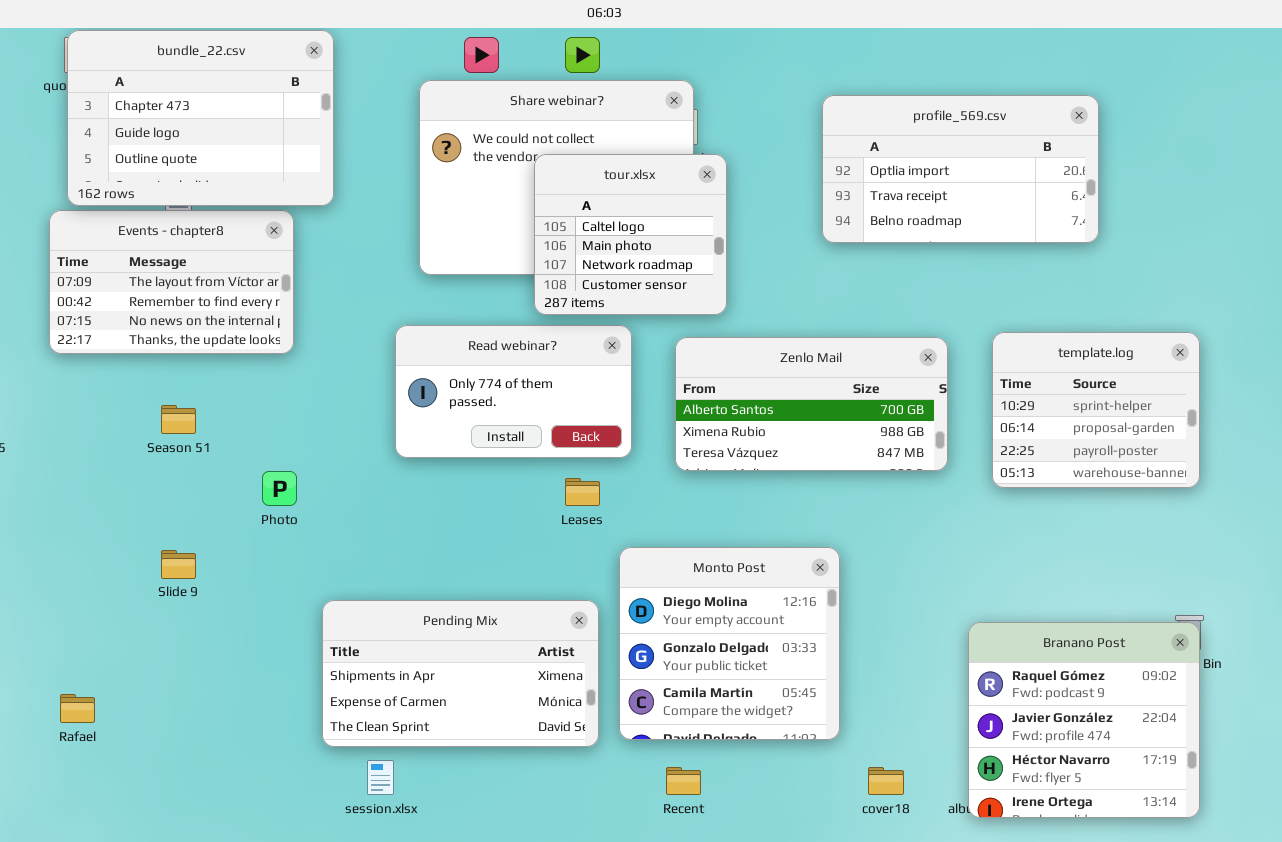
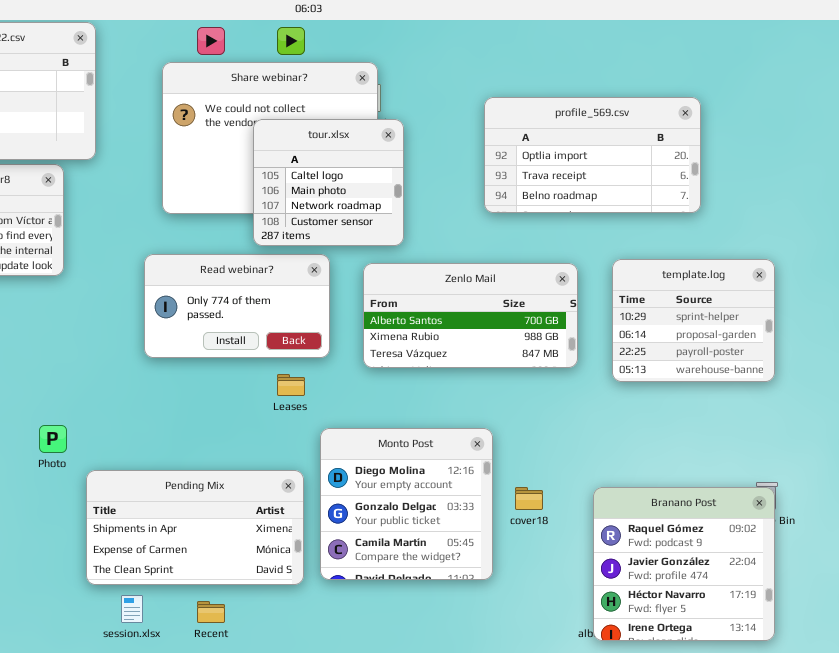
profile_569.csv: [822,95,1099,243] -> [484,97,701,213], moved
Photo: [262,471,297,506] -> [39,425,67,453], moved
Recent: [666,767,701,795] -> [197,601,225,623], moved
cover18: [868,767,904,795] -> [515,487,543,510], moved

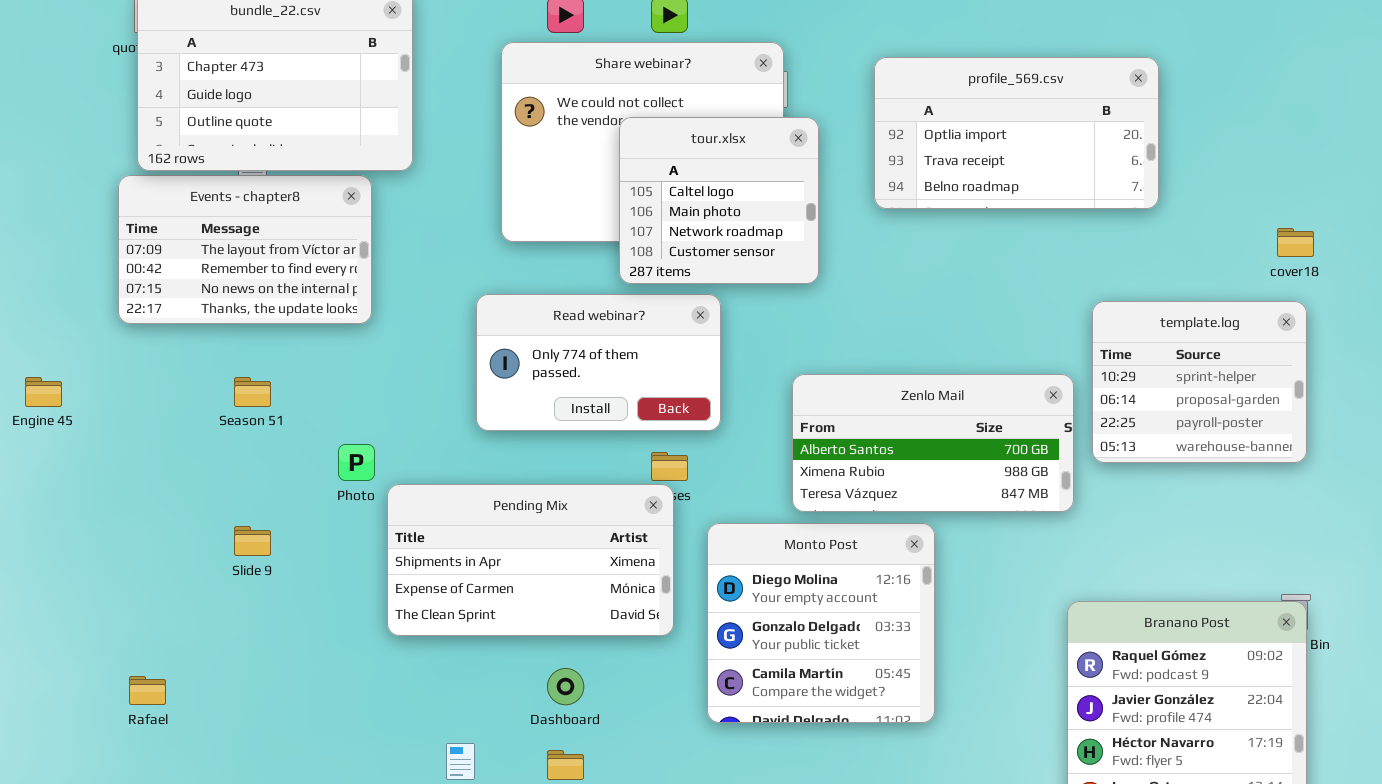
profile_569.csv: [484,97,701,213] -> [874,57,1159,209], moved
Zenlo Mail: [363,263,578,368] -> [792,374,1074,512], moved
Photo: [39,425,67,453] -> [338,444,375,481], moved
Pending Mix: [86,470,304,585] -> [387,484,674,636], moved
cover18: [515,487,543,510] -> [1277,228,1314,257], moved

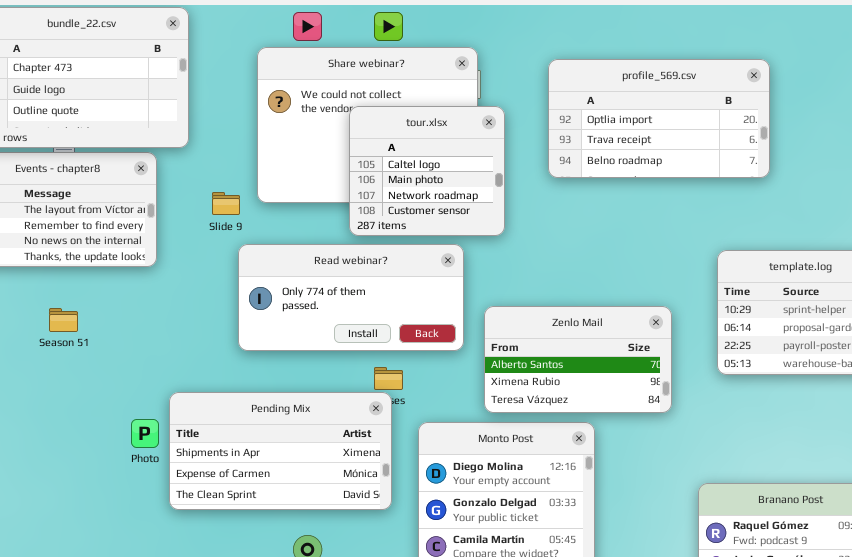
Read webinar?: [476,294,721,431] -> [238,244,464,351], resized
Zenlo Mail: [792,374,1074,512] -> [484,306,672,413], resized
Photo: [338,444,375,481] -> [131,419,159,448], moved
Slide 9: [234,526,271,556] -> [212,192,240,215], moved

